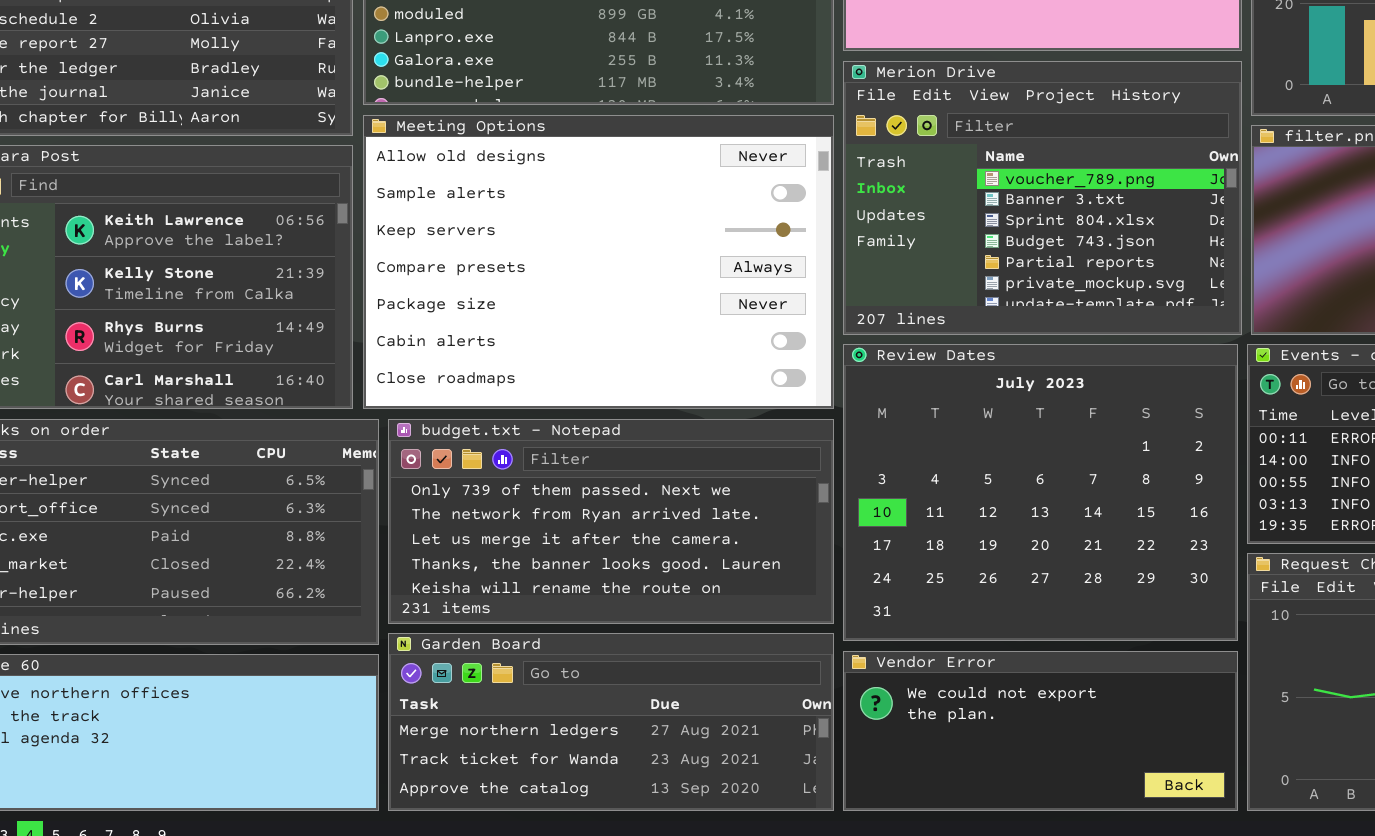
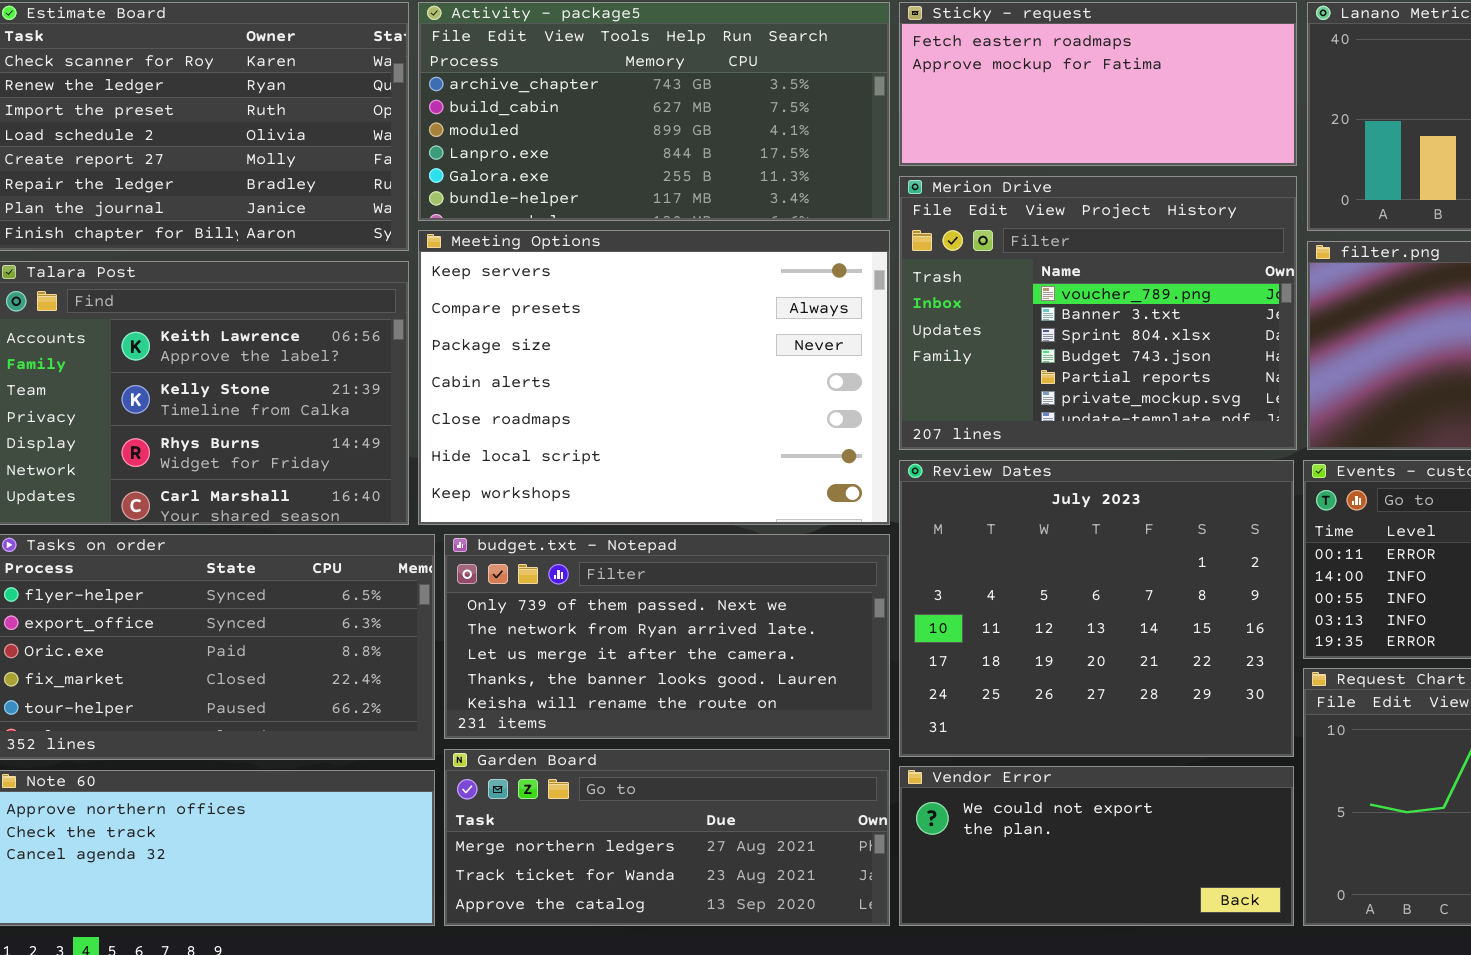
Meeting Options: [363,115,834,409] -> [418,230,890,525], scrolled down 2 rows

